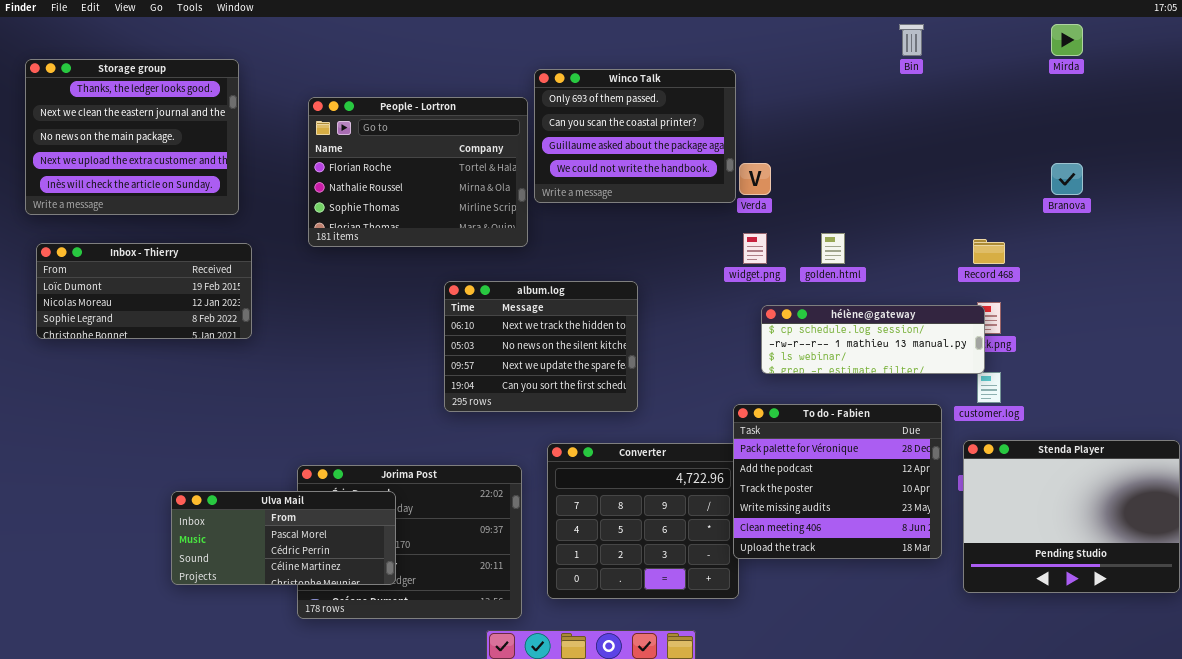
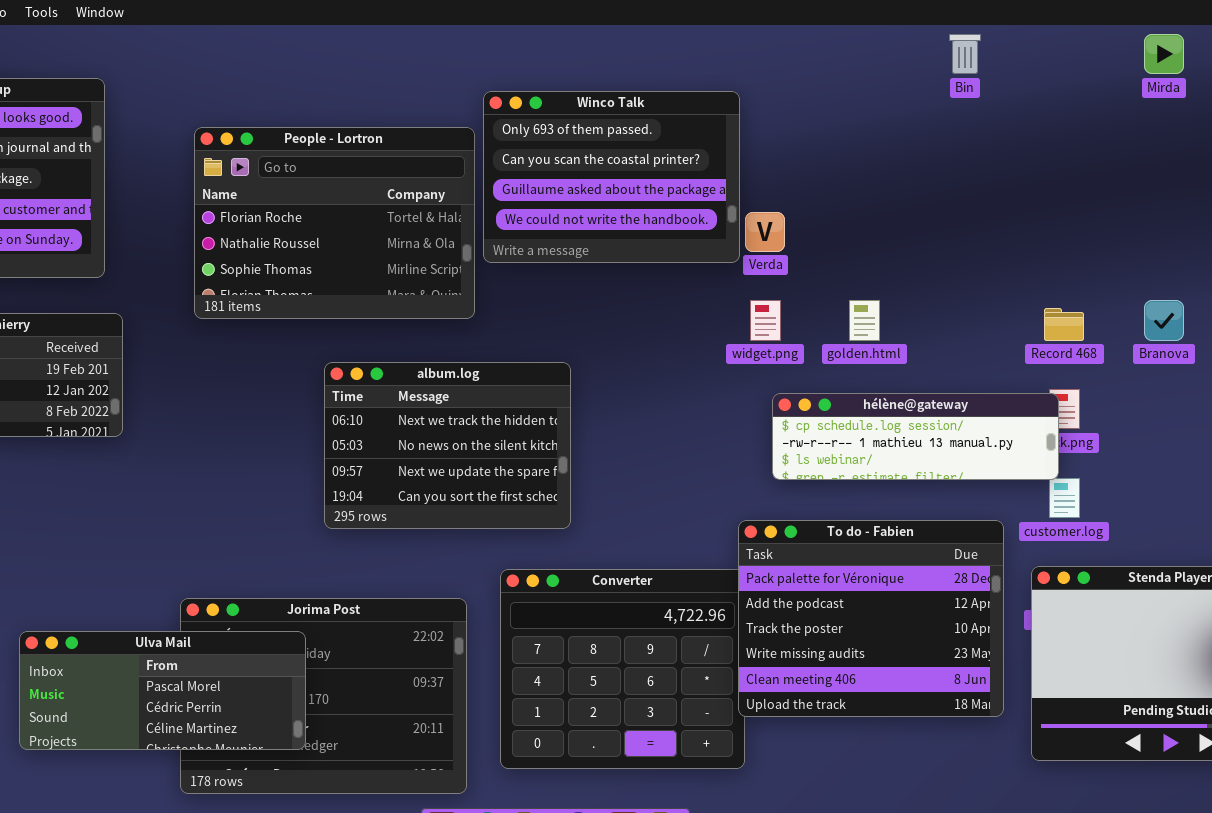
Branova: [1051,163,1083,195] -> [1144,300,1184,341], moved
album.log: [444,281,638,412] -> [324,362,571,529], moved

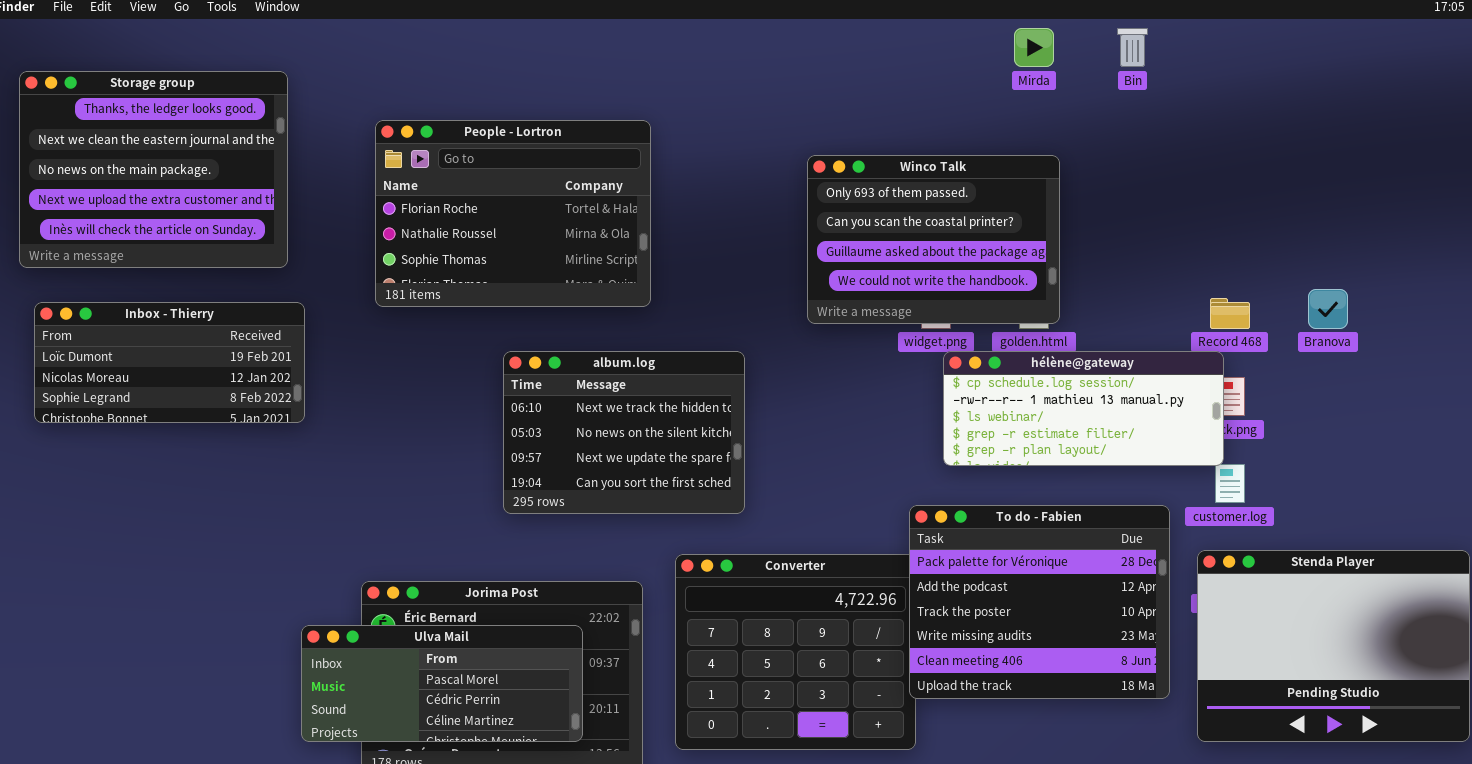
Mirda: [1144,34,1184,74] -> [1014,28,1054,67], moved
Winco Talk: [483,91,740,263] -> [807,155,1060,324], moved
hélène@gateway: [772,393,1059,480] -> [943,351,1224,466], resized
Ulva Mail: [19,631,306,750] -> [301,625,583,742], moved

